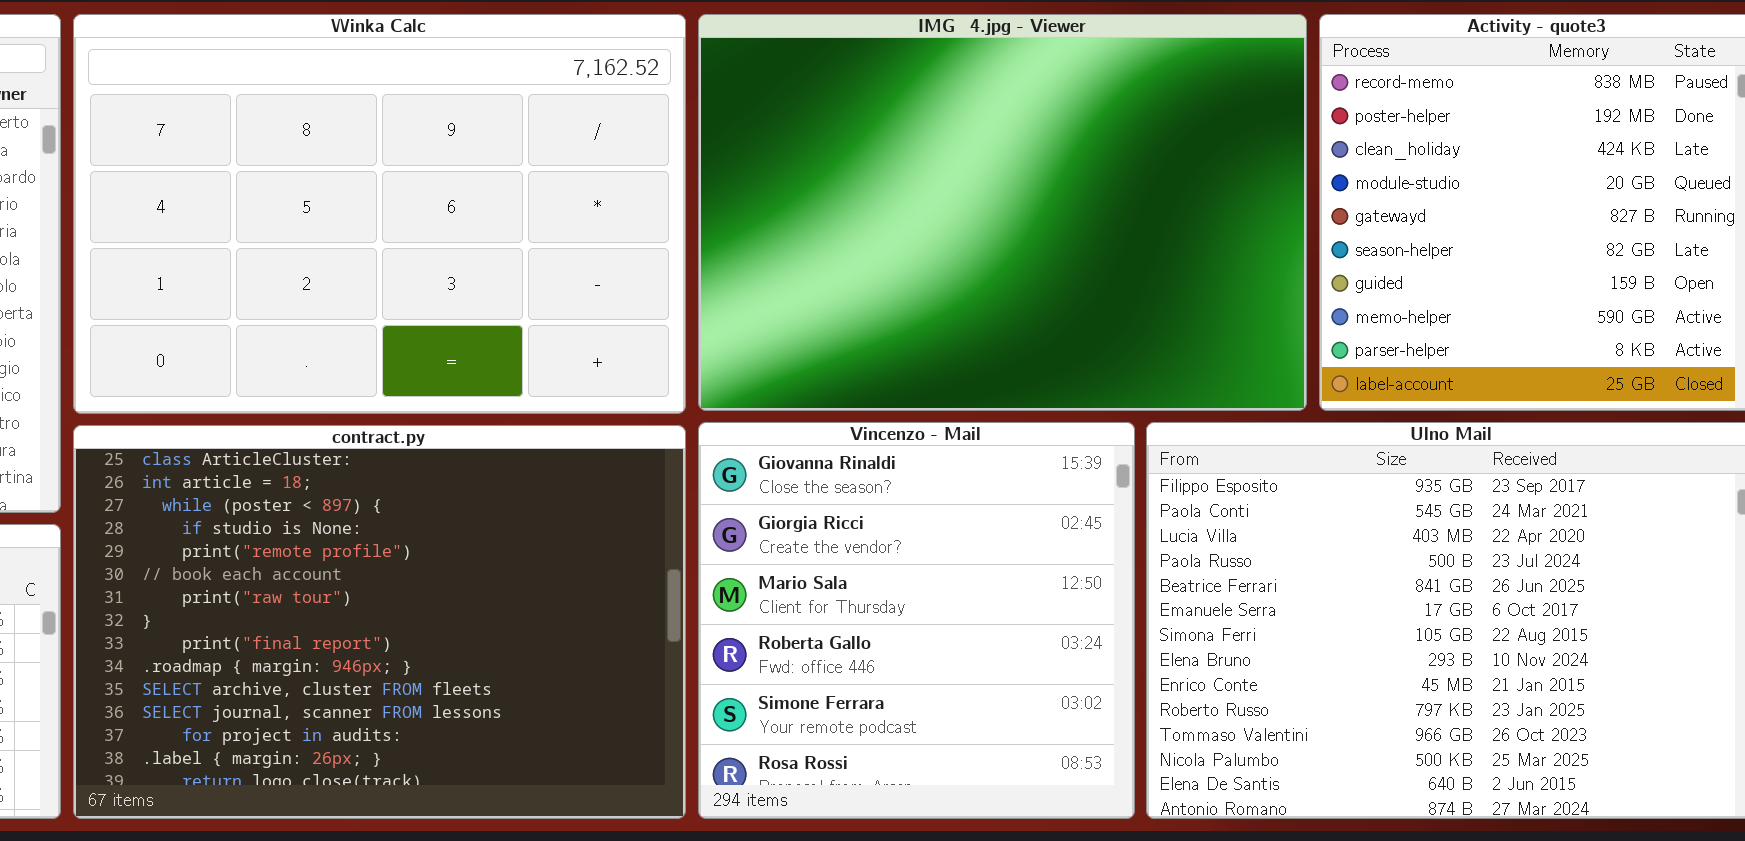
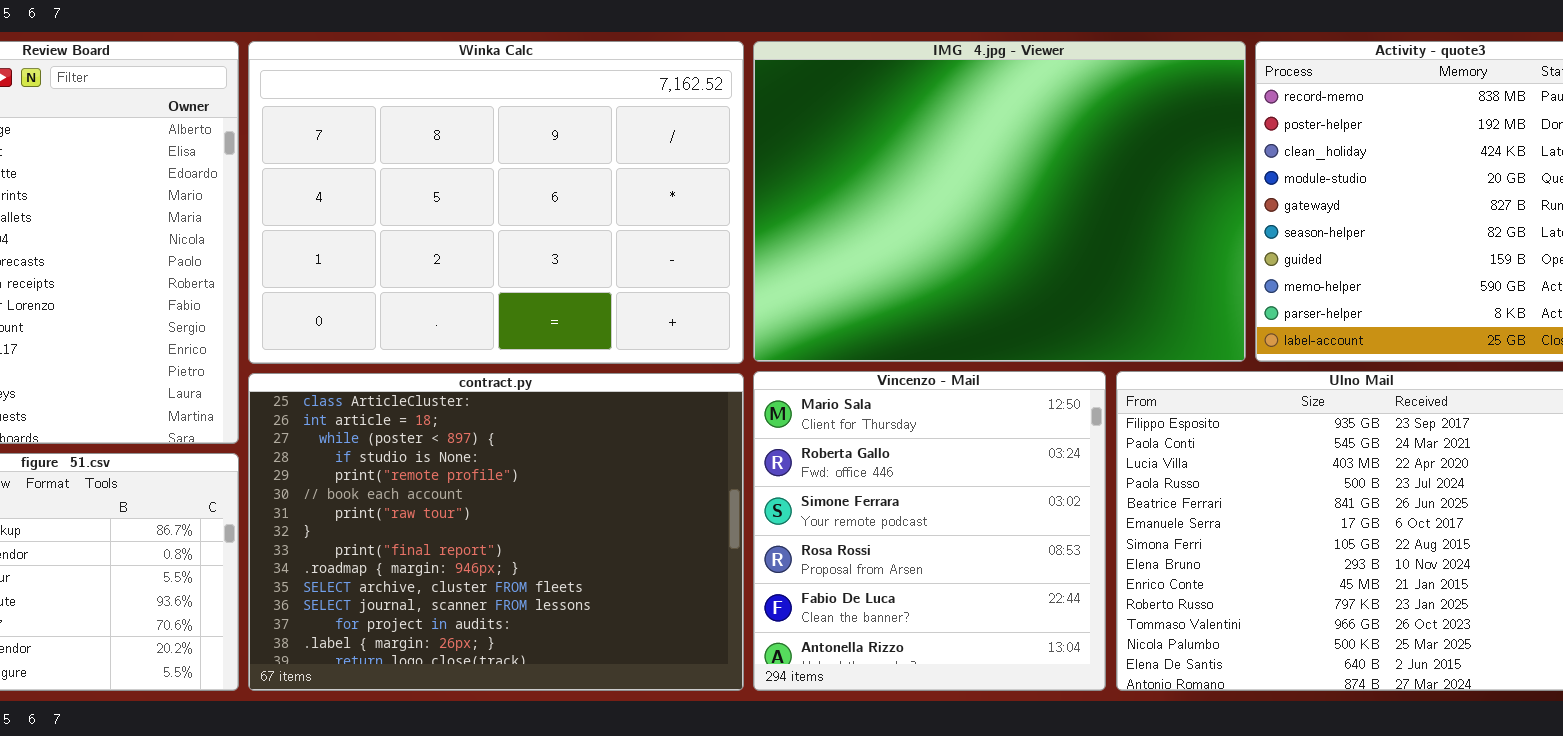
Vincenzo - Mail: [698,422,1135,819] -> [753,371,1106,691], scrolled down 2 rows

